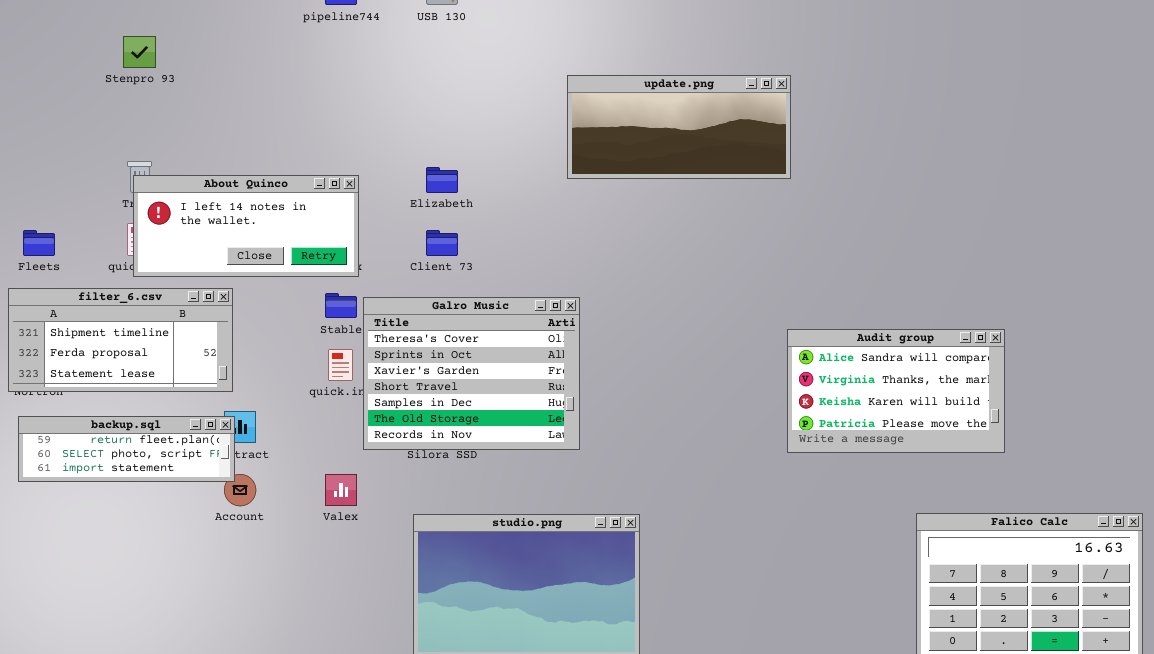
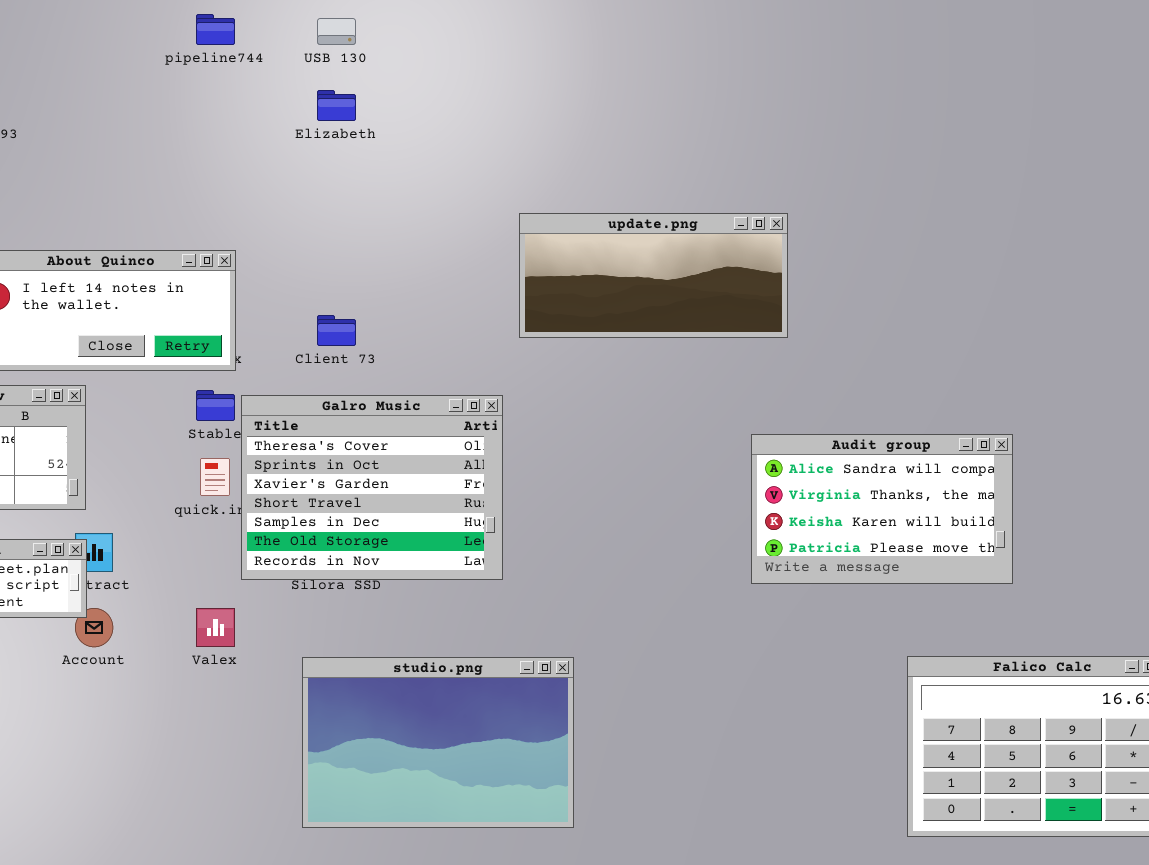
update.png: [567,75,791,179] -> [519,213,788,338], moved
Elizabeth: [426,167,458,193] -> [317,90,356,121], moved

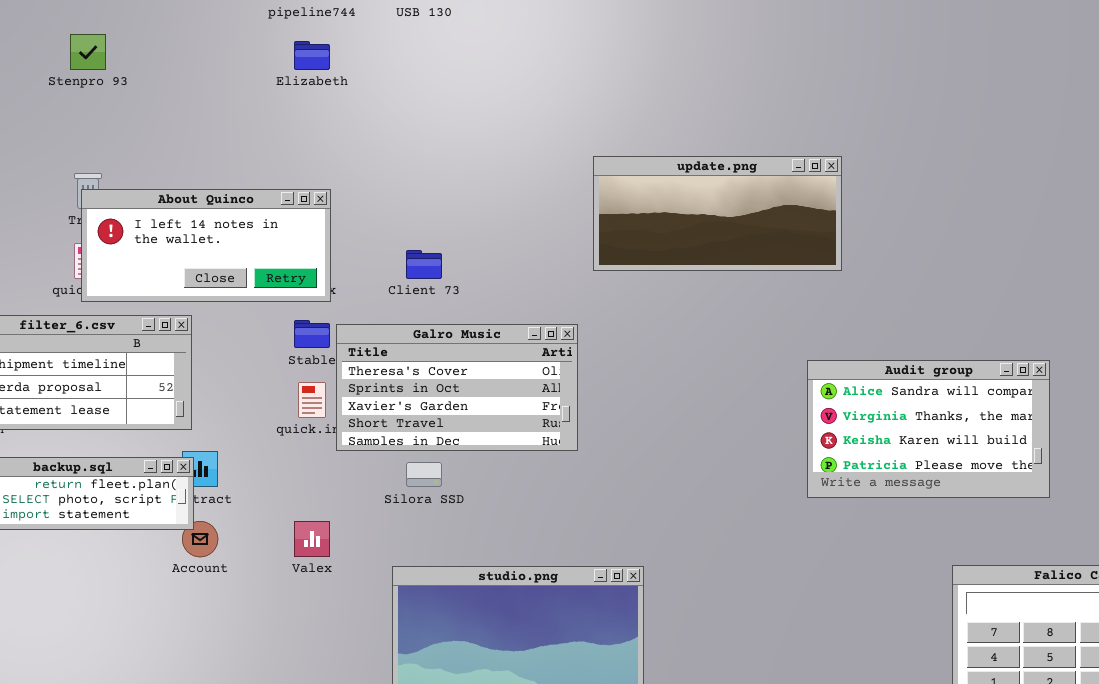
Elizabeth: [317,90,356,121] -> [294,41,330,70], moved
Galro Music: [241,395,503,580] -> [336,324,578,451], resized

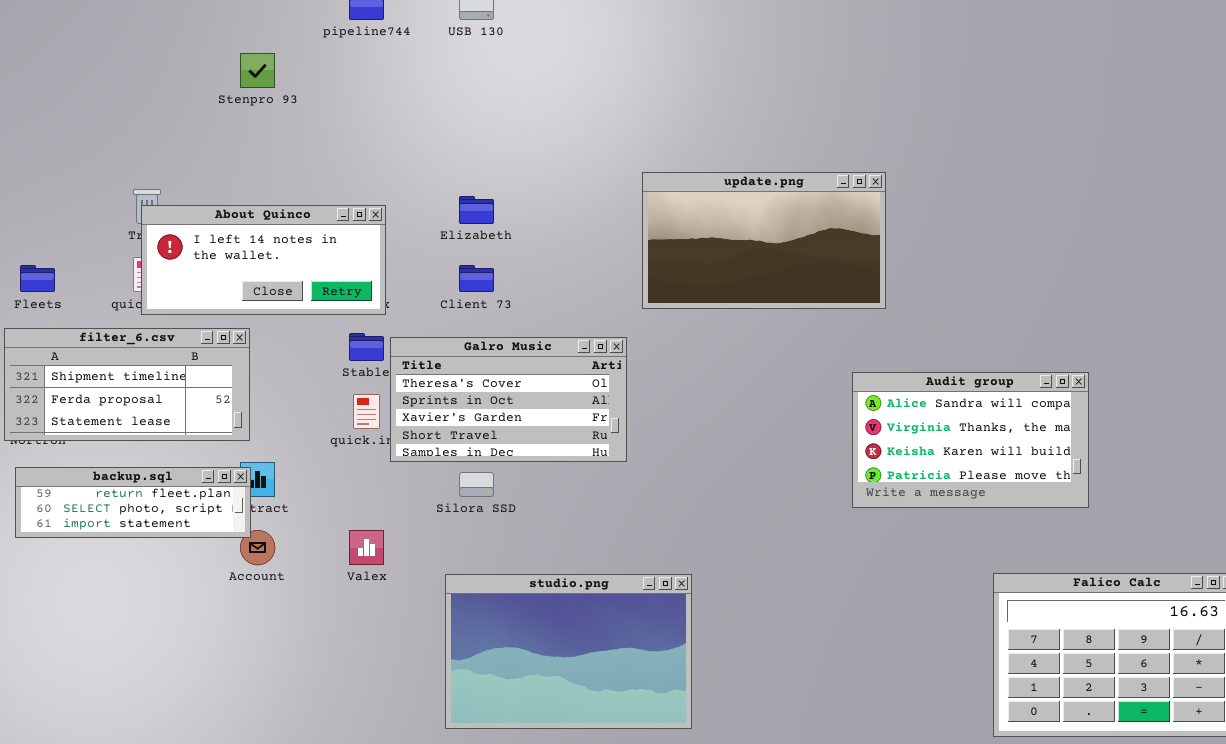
Stenpro 93: [70,34,106,70] -> [240,53,275,88], moved
Elizabeth: [294,41,330,70] -> [459,196,494,224], moved
update.png: [593,156,842,271] -> [642,172,886,309], resized

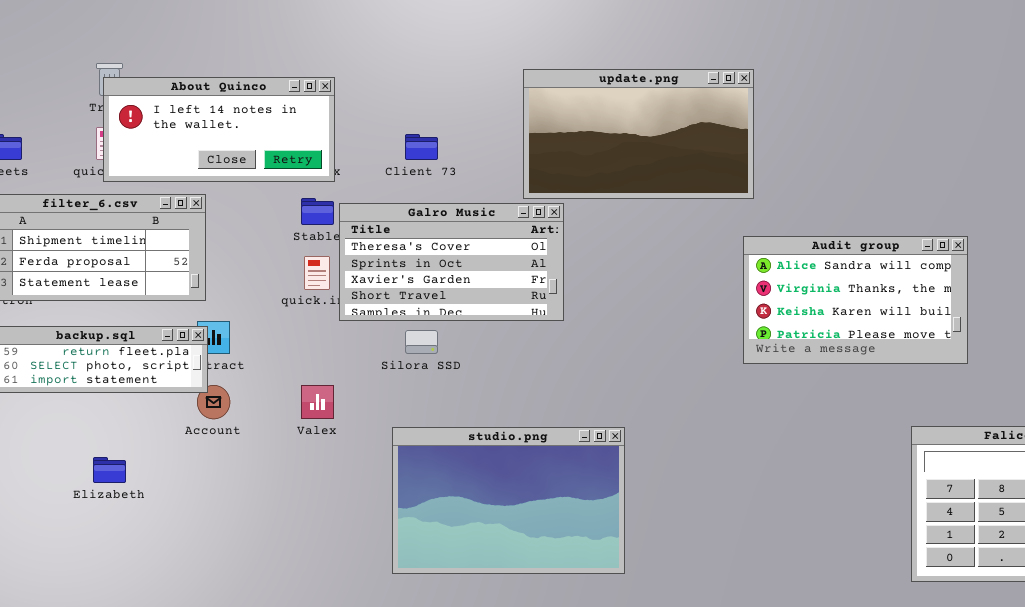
update.png: [642,172,886,309] -> [523,69,754,199], moved
Elizabeth: [459,196,494,224] -> [93,457,126,483], moved
Audit group: [852,372,1089,508] -> [743,236,968,364], moved

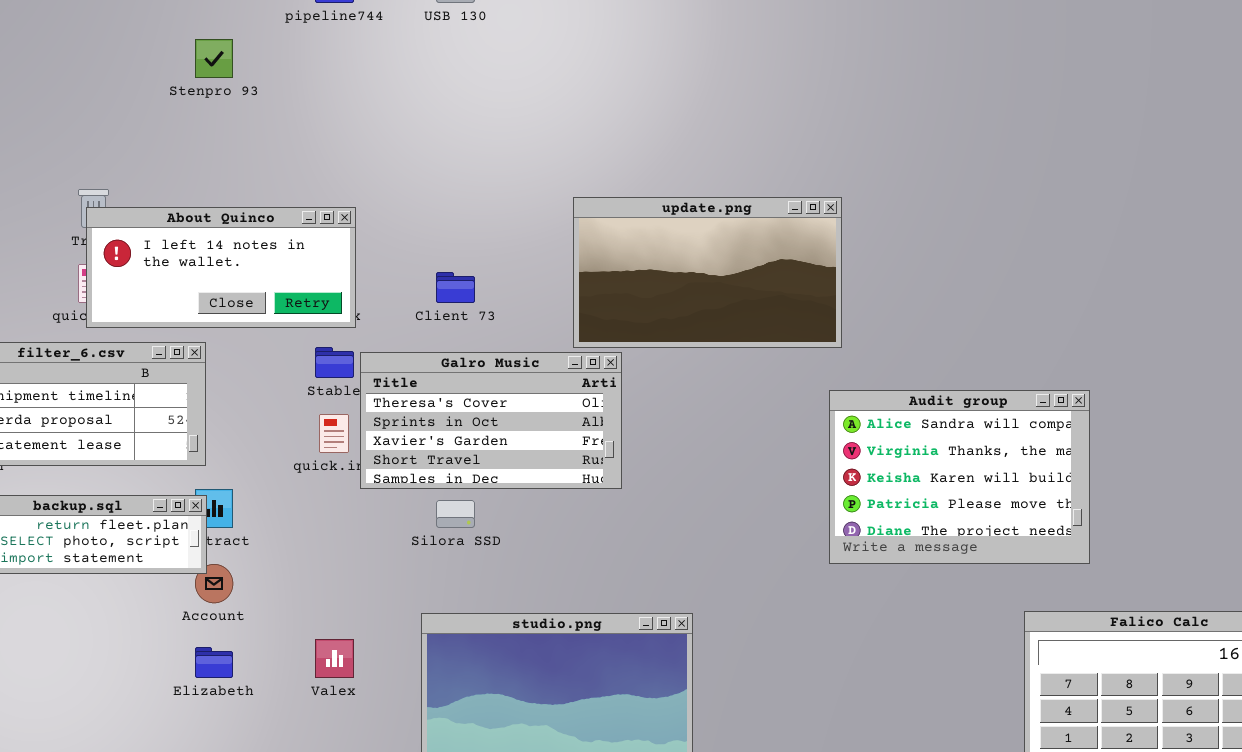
Audit group: [743,236,968,364] -> [829,390,1090,564], resized
Valex: [301,385,334,419] -> [315,639,354,678], moved
Elizabeth: [93,457,126,483] -> [195,647,233,678], moved

